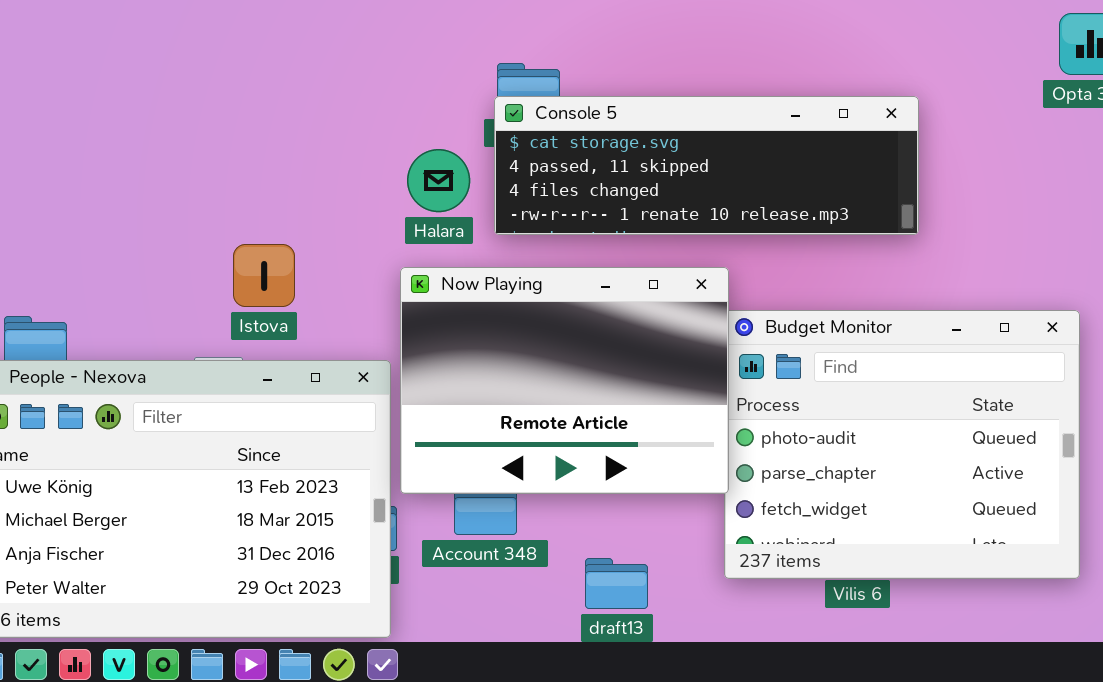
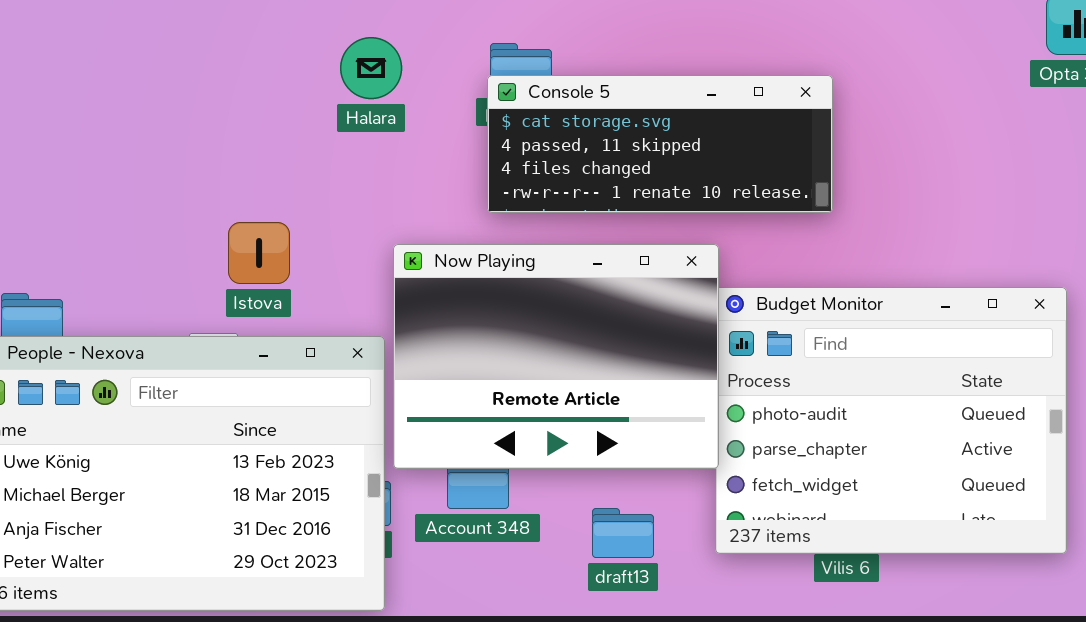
Console 5: [494,96,919,235] -> [487,75,833,213], resized
Halara: [407,149,470,212] -> [340,37,402,99], moved
draft13: [585,558,648,609] -> [592,508,654,558], moved

